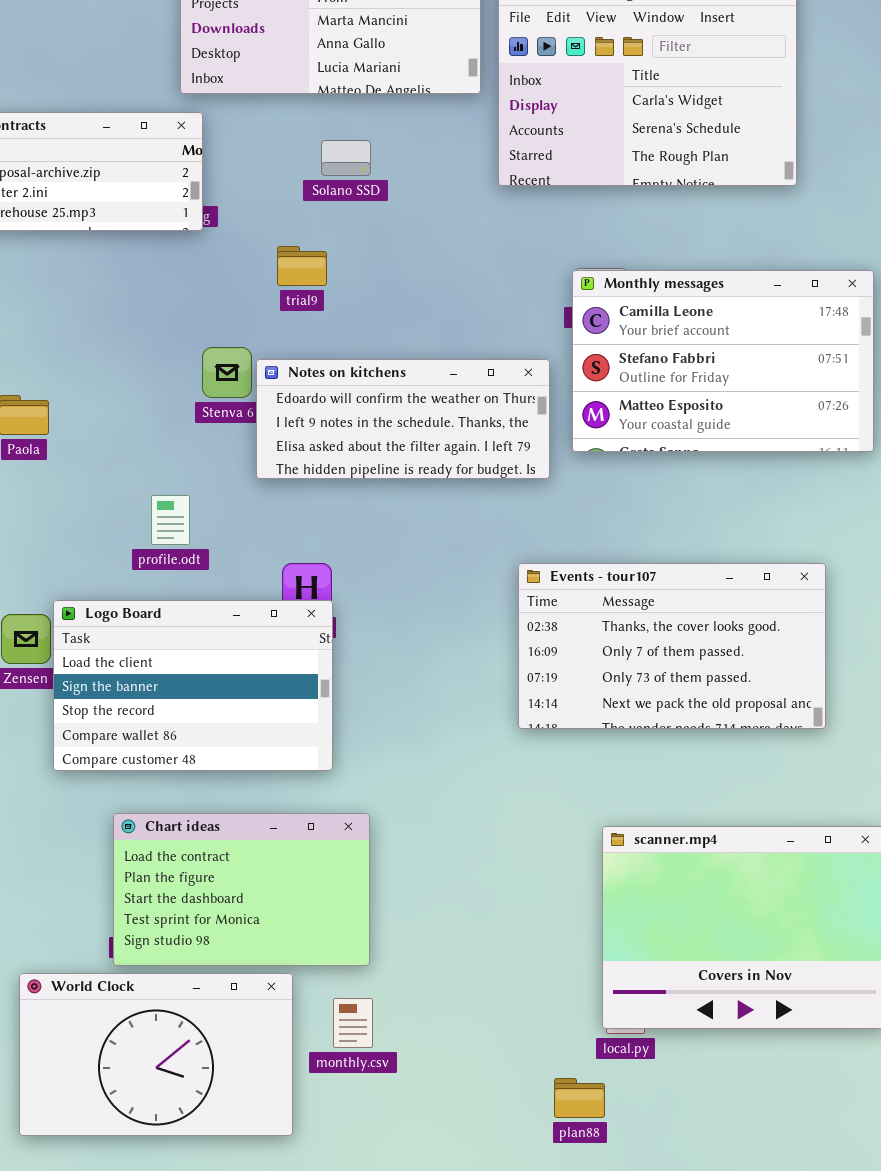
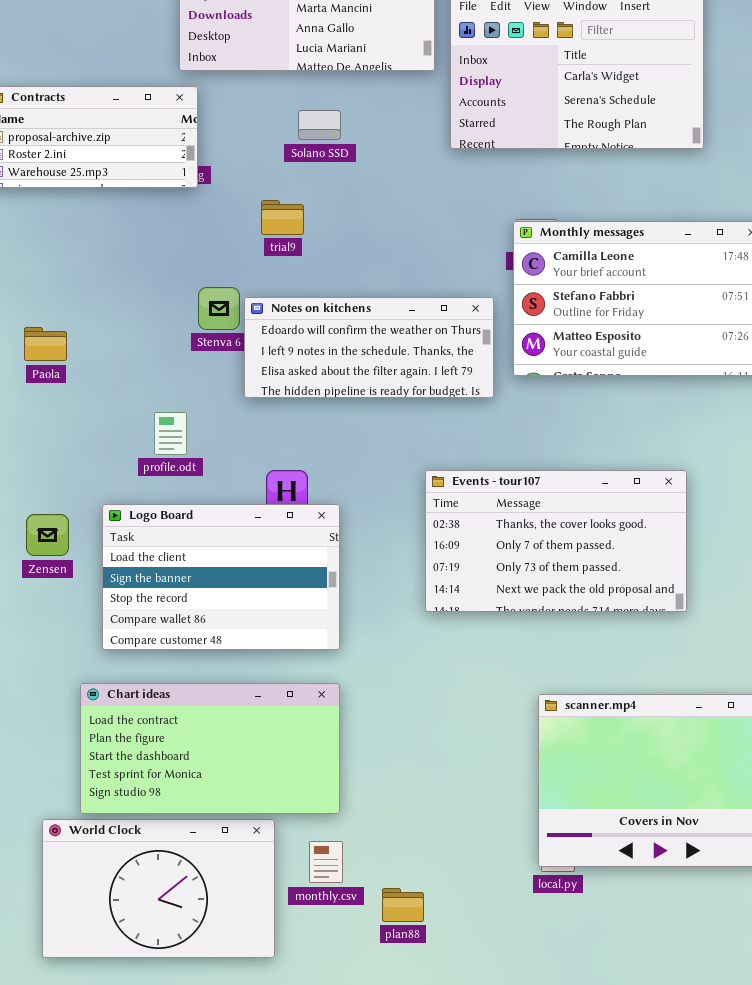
Events - tour107: [518,563,826,729] -> [425,470,687,612], moved
Logo Board: [53,600,333,771] -> [102,504,340,650], moved
Chart ideas: [113,813,370,966] -> [80,683,340,814], resized
plan88: [554,1078,605,1118] -> [382,888,424,922], moved

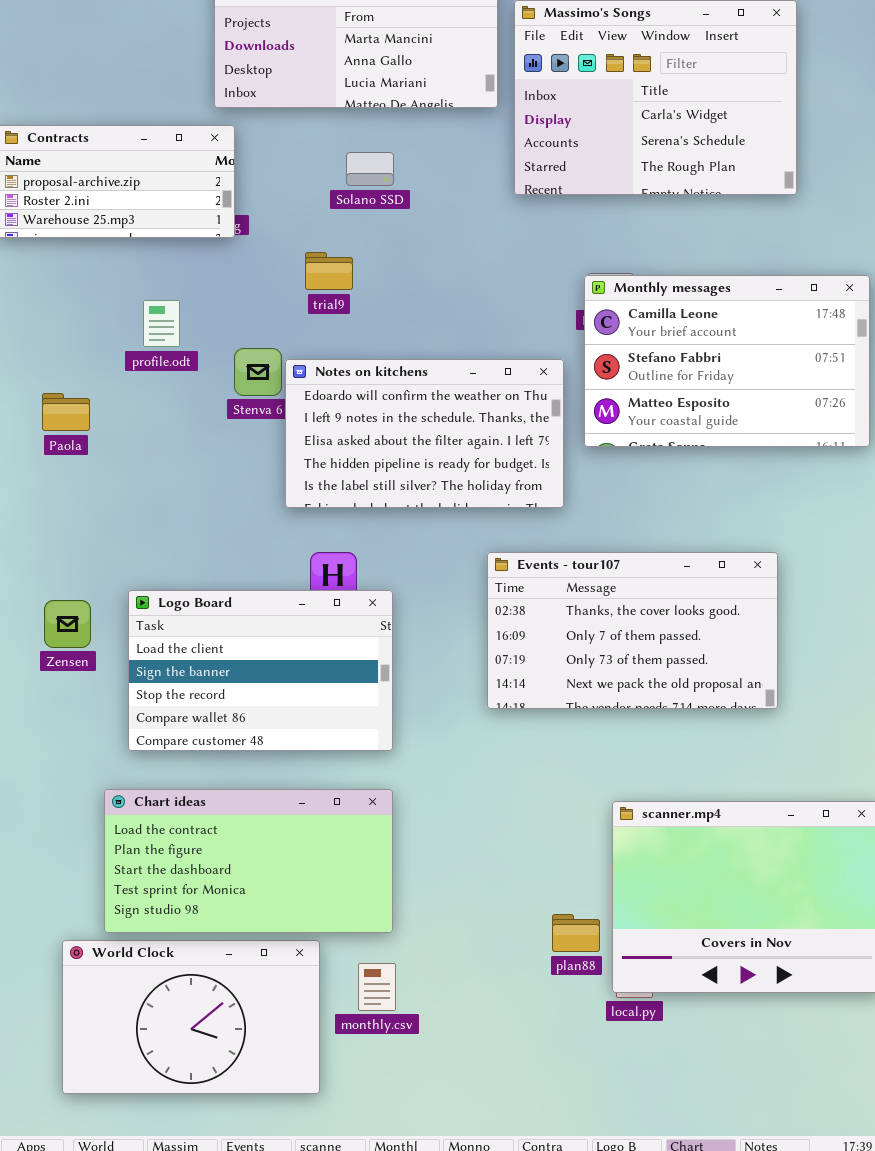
Notes on kitchens: [244,297,494,398] -> [285,359,564,508], resized
profile.odt: [154,412,187,455] -> [143,300,180,347], moved
plan88: [382,888,424,922] -> [552,914,600,952], moved

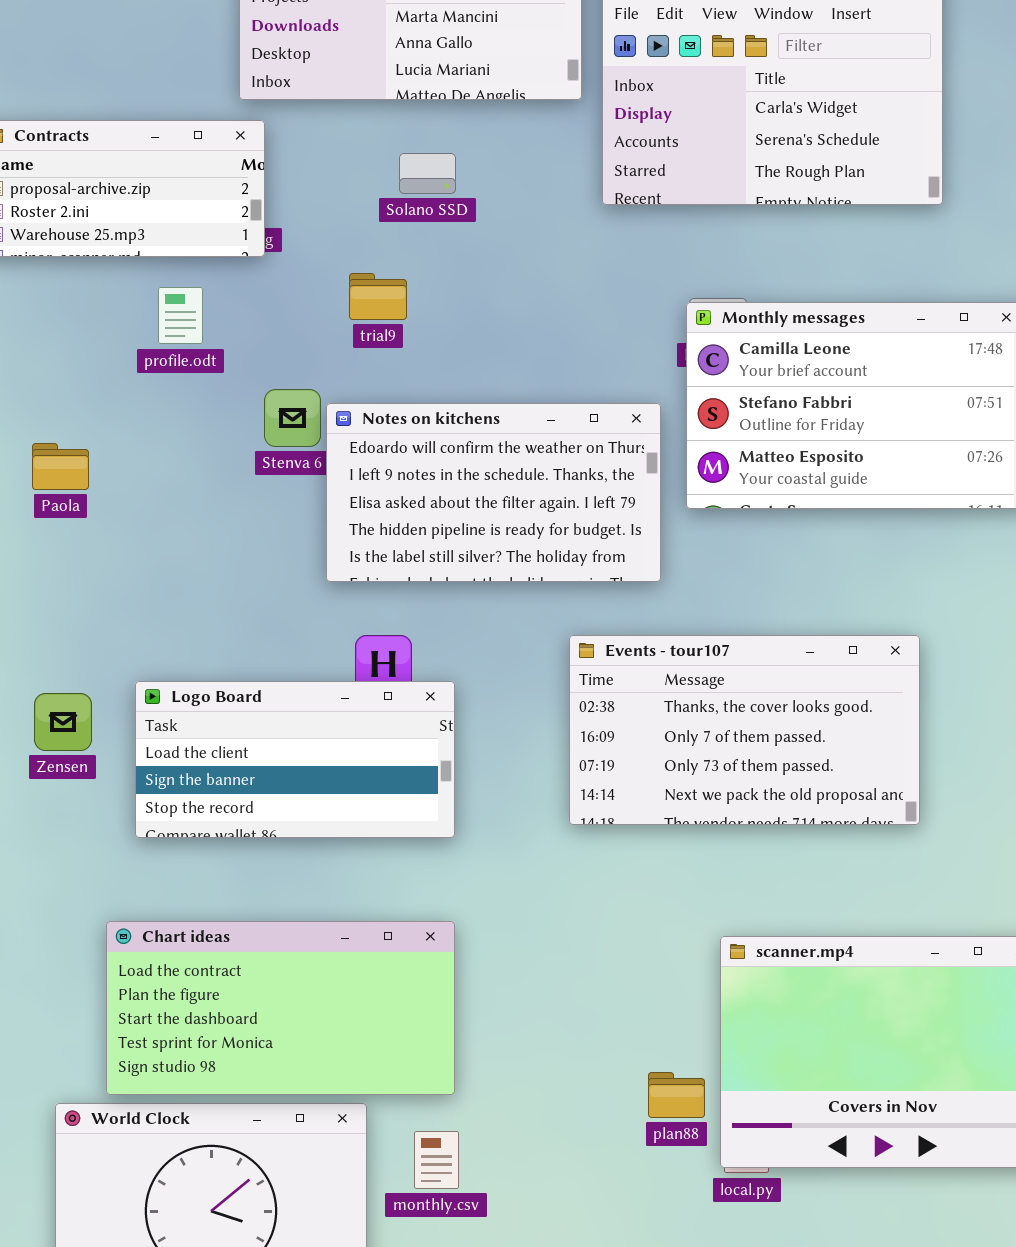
profile.odt: [143,300,180,347] -> [158,287,203,344], moved
Logo Board: [128,590,393,751] -> [135,681,455,838], resized

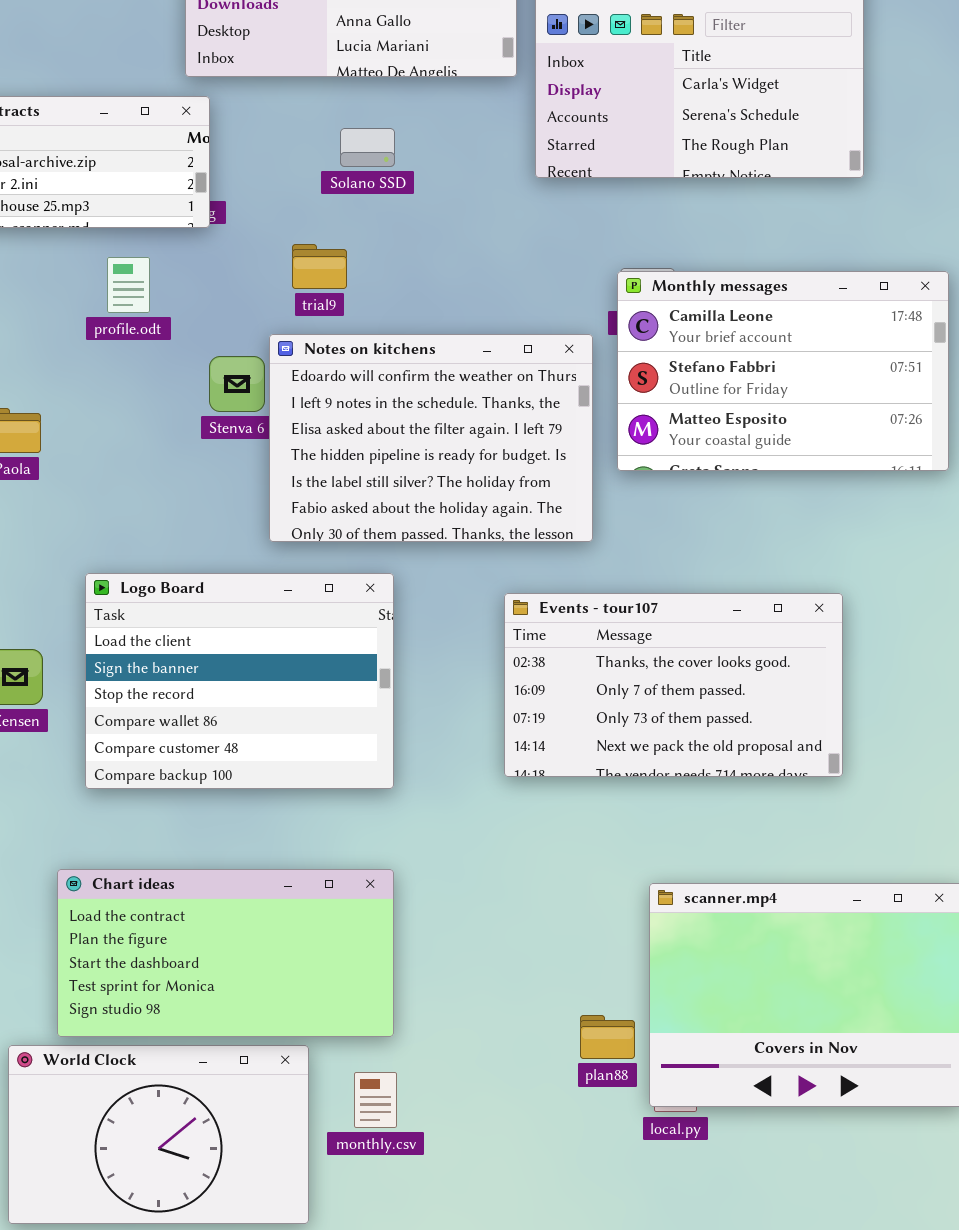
Notes on kitchens: [326,403,661,582] -> [269,334,593,542], resized
Logo Board: [135,681,455,838] -> [85,573,394,789], resized

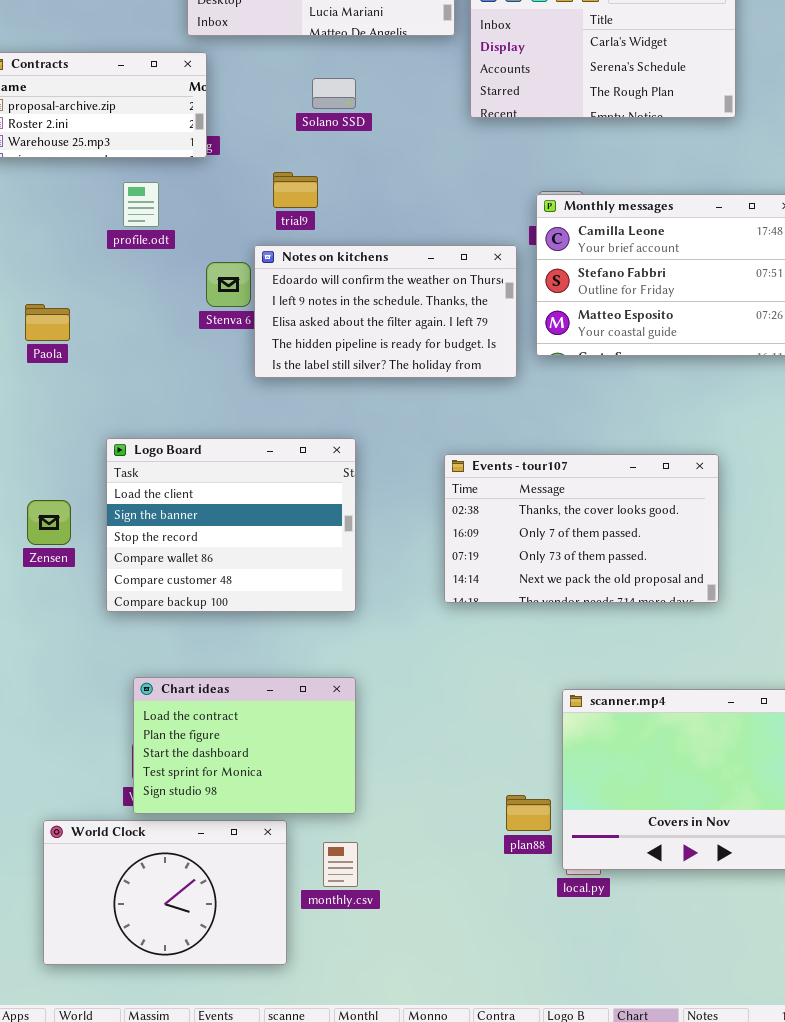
Notes on kitchens: [269,334,593,542] -> [254,245,517,378], resized
Chart ideas: [57,869,394,1037] -> [133,677,356,814], resized

